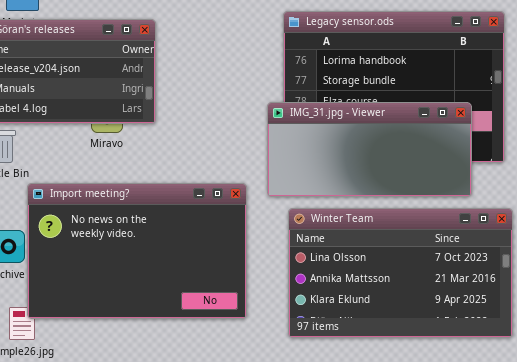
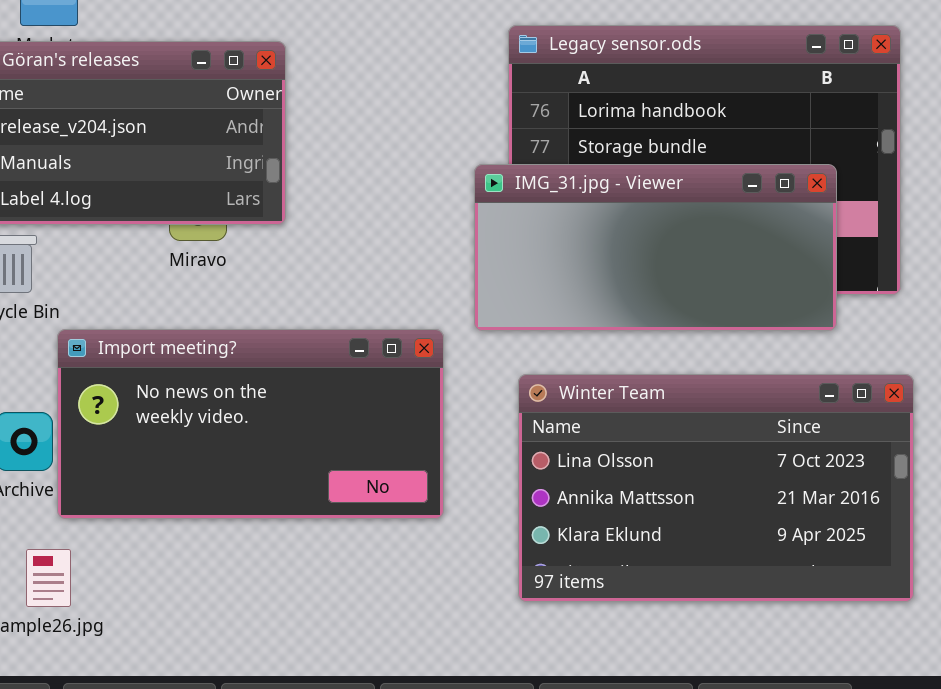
IMG_31.jpg - Viewer: [267,102,472,197] -> [474,164,837,331], moved
Import meeting?: [27,183,247,319] -> [57,329,444,519], resized

